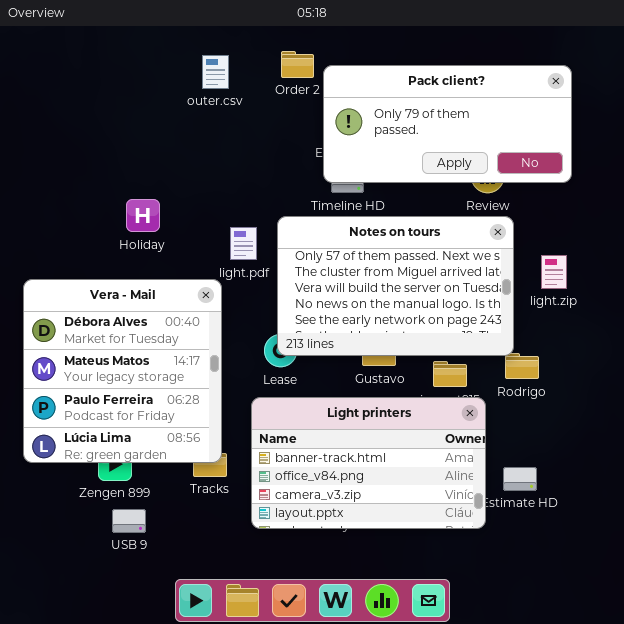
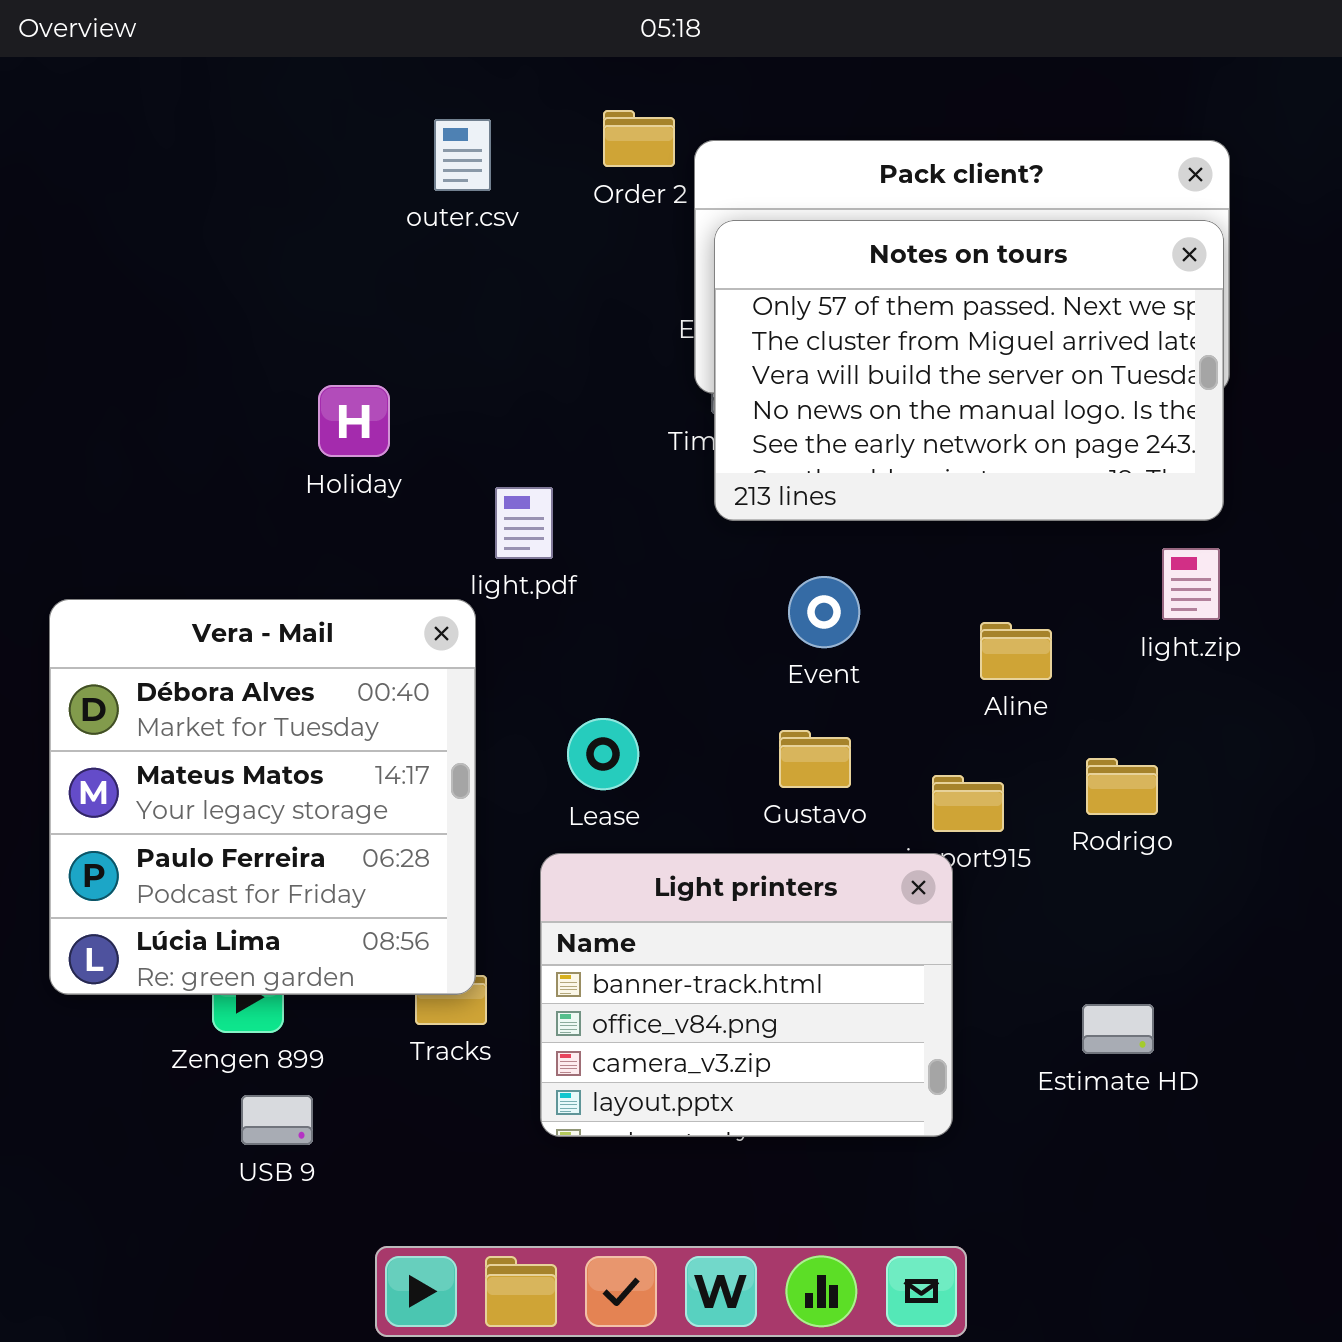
Holiday: [126,199,160,232] -> [318,385,390,457], moved
Notes on tours: [277,216,514,356] -> [714,220,1224,521], moved
Light printers: [251,397,486,529] -> [540,853,953,1137], resized

